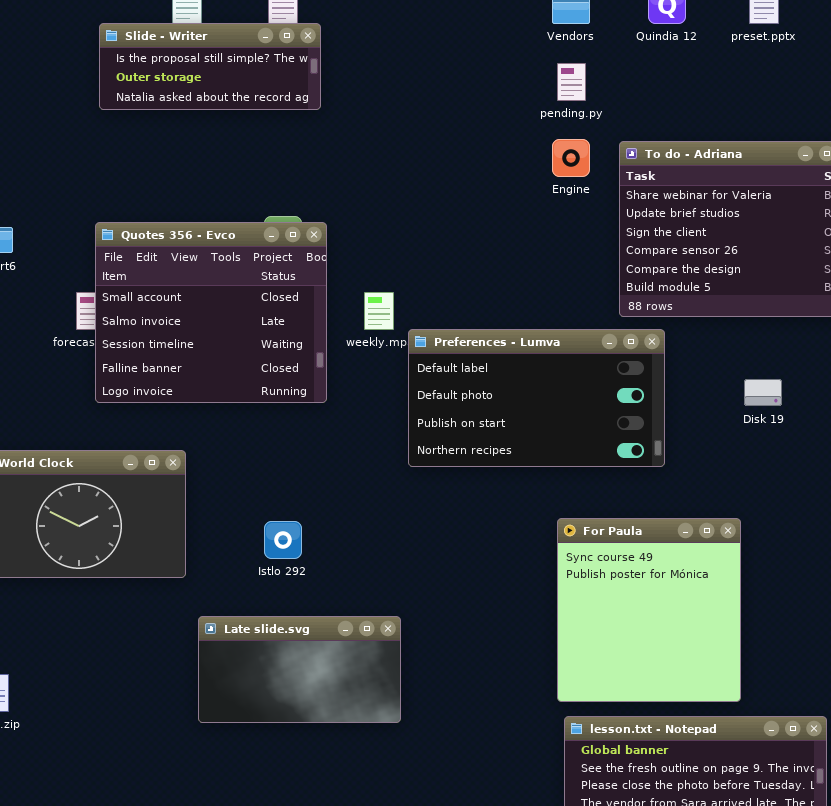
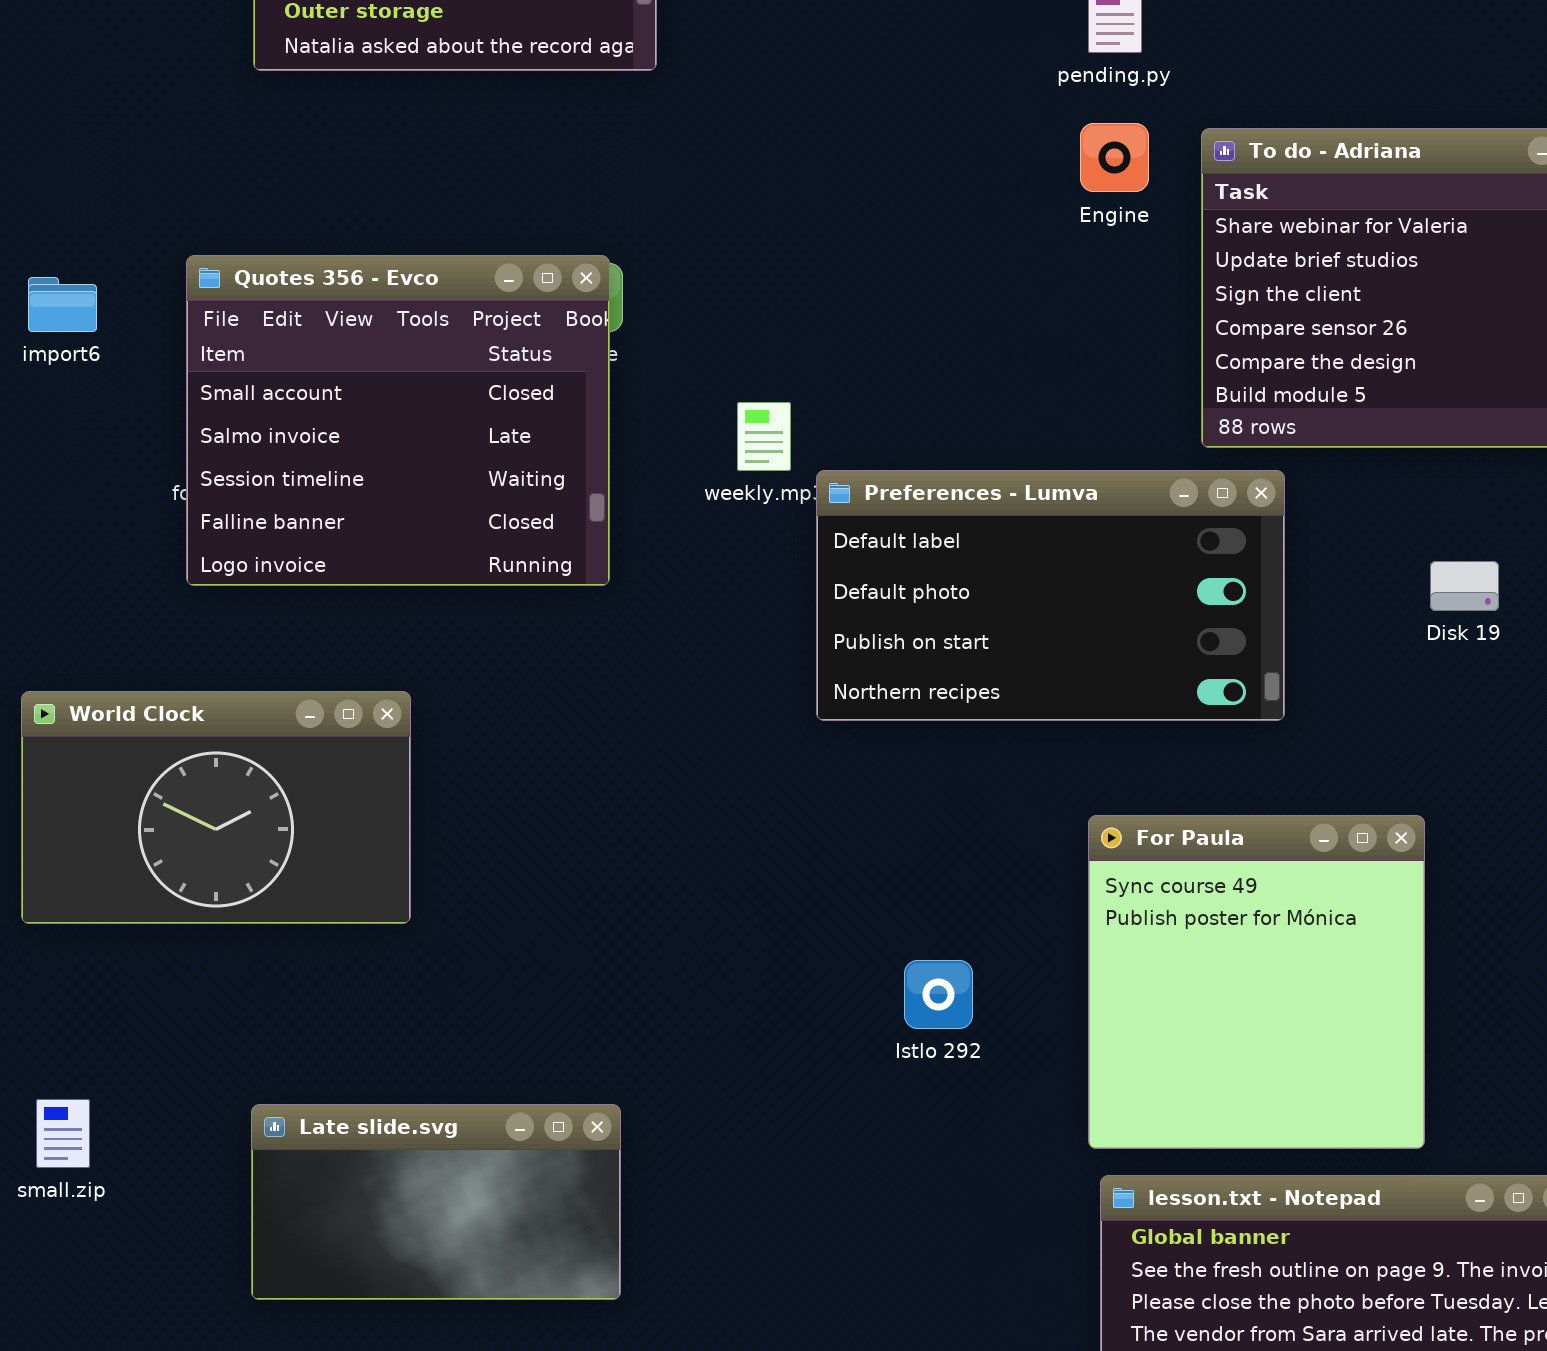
Quotes 356 - Evco: [95,222,327,403] -> [186,255,610,586], moved
Istlo 292: [264,521,302,559] -> [904,960,973,1029], moved
Late slide.svg: [198,616,401,723] -> [251,1104,621,1300], moved

